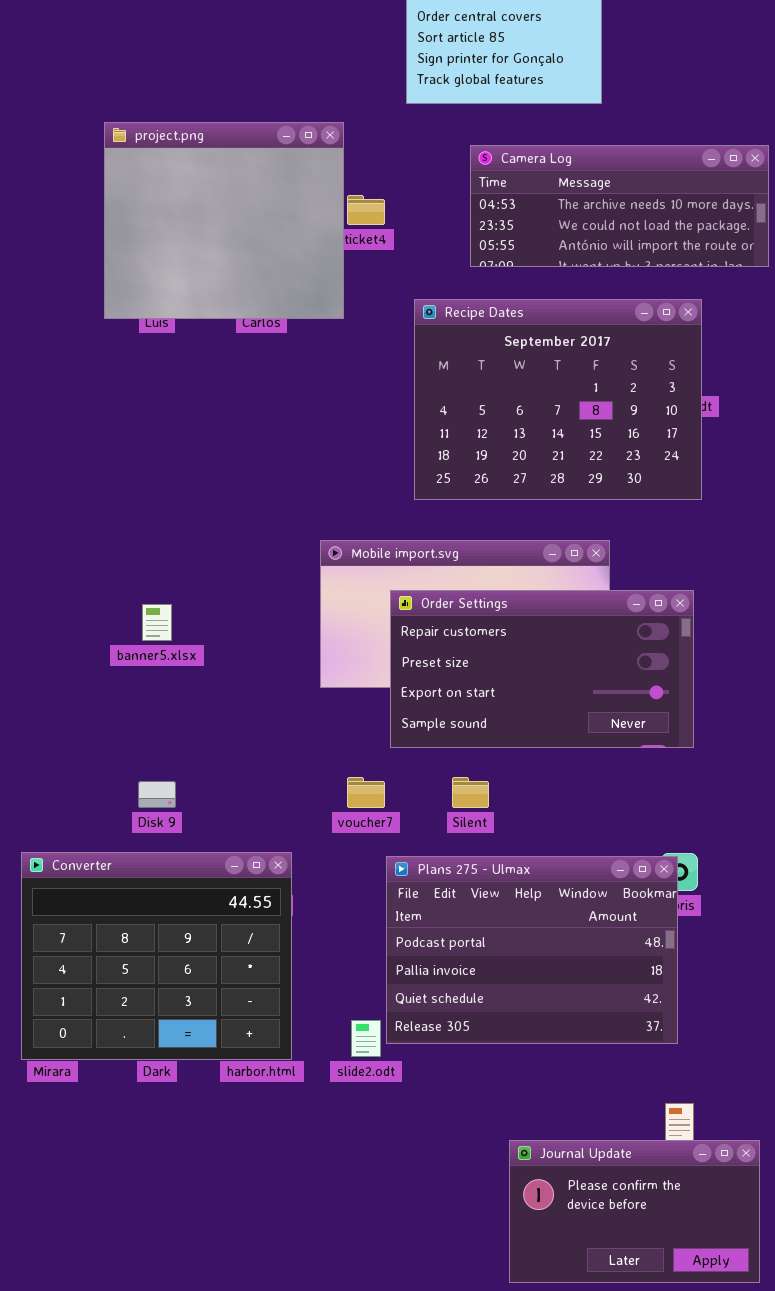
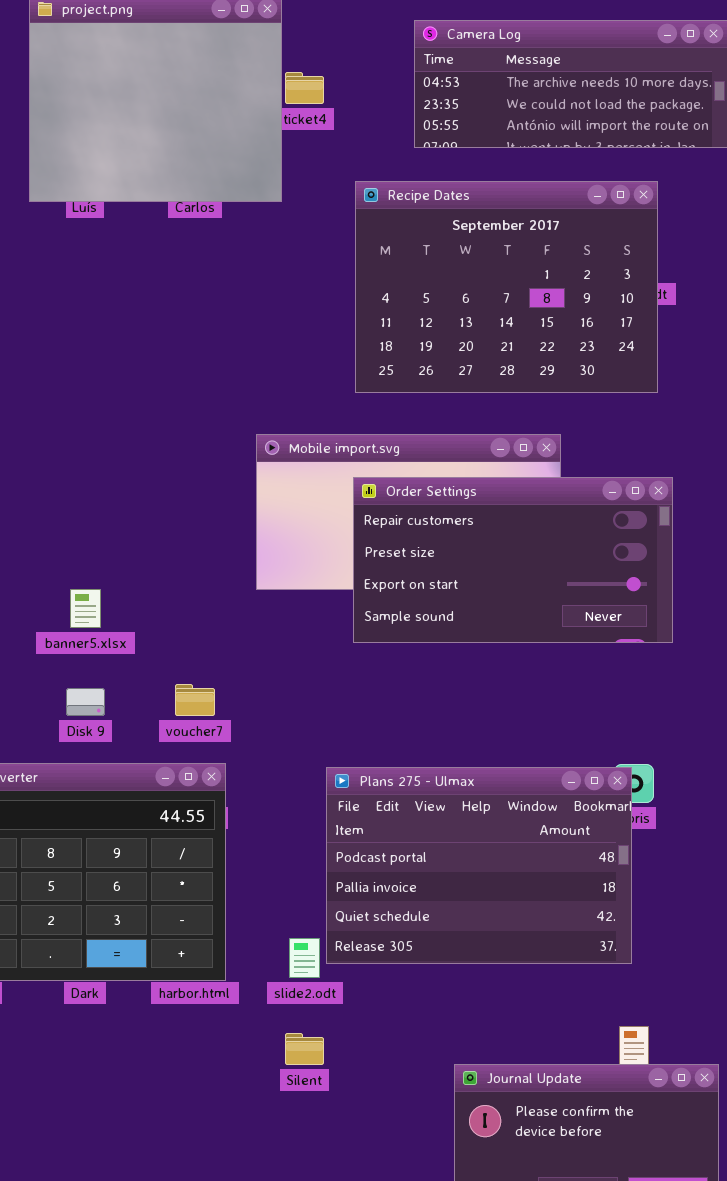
Order Settings: [390,590,694,748] -> [353,477,673,643], moved
banner5.xlsx: [142,604,172,641] -> [70,589,101,628], moved
voucher7: [347,777,385,808] -> [175,684,215,716], moved
Silent: [452,777,489,808] -> [285,1033,324,1065], moved

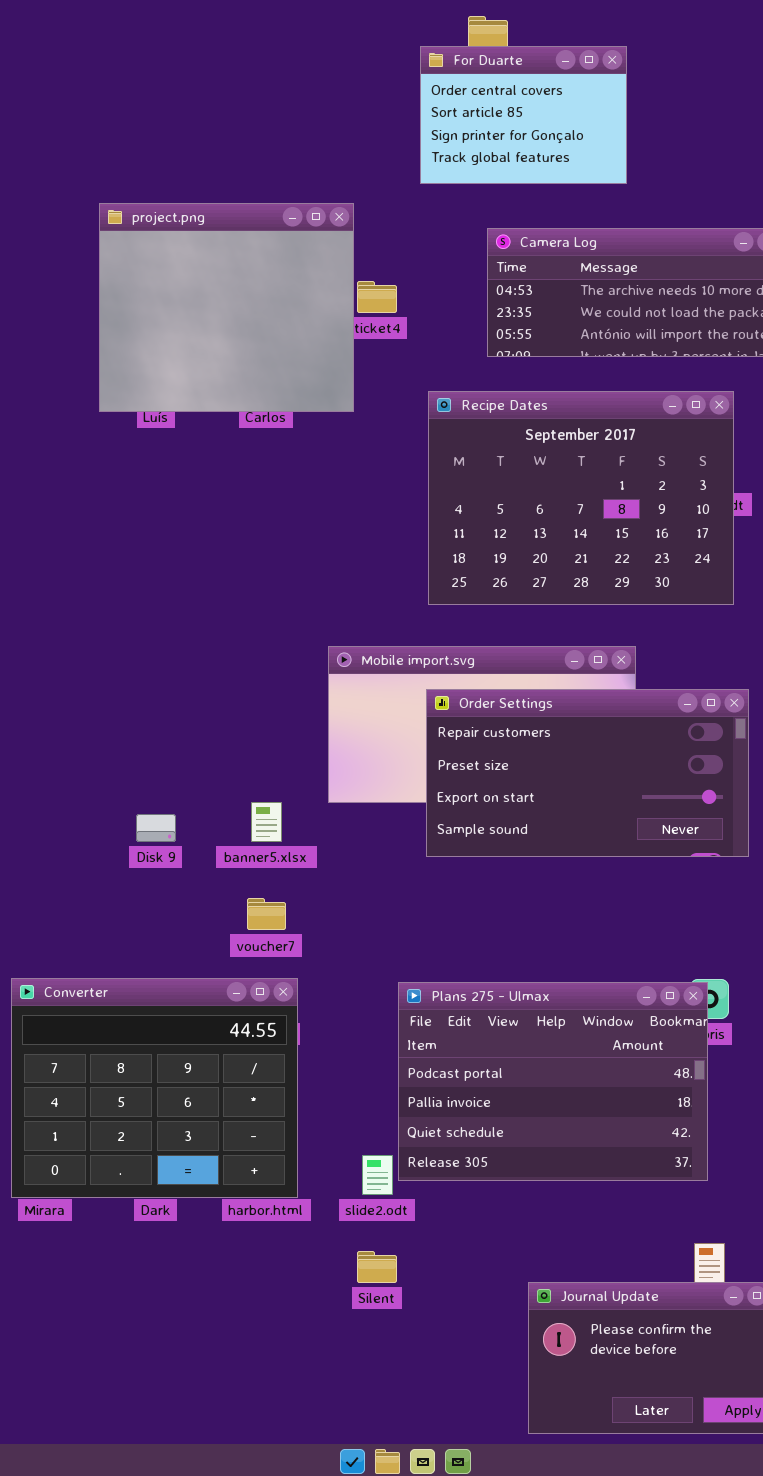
banner5.xlsx: [70,589,101,628] -> [251,802,282,842], moved
Disk 9: [66,688,105,716] -> [136,814,176,842], moved

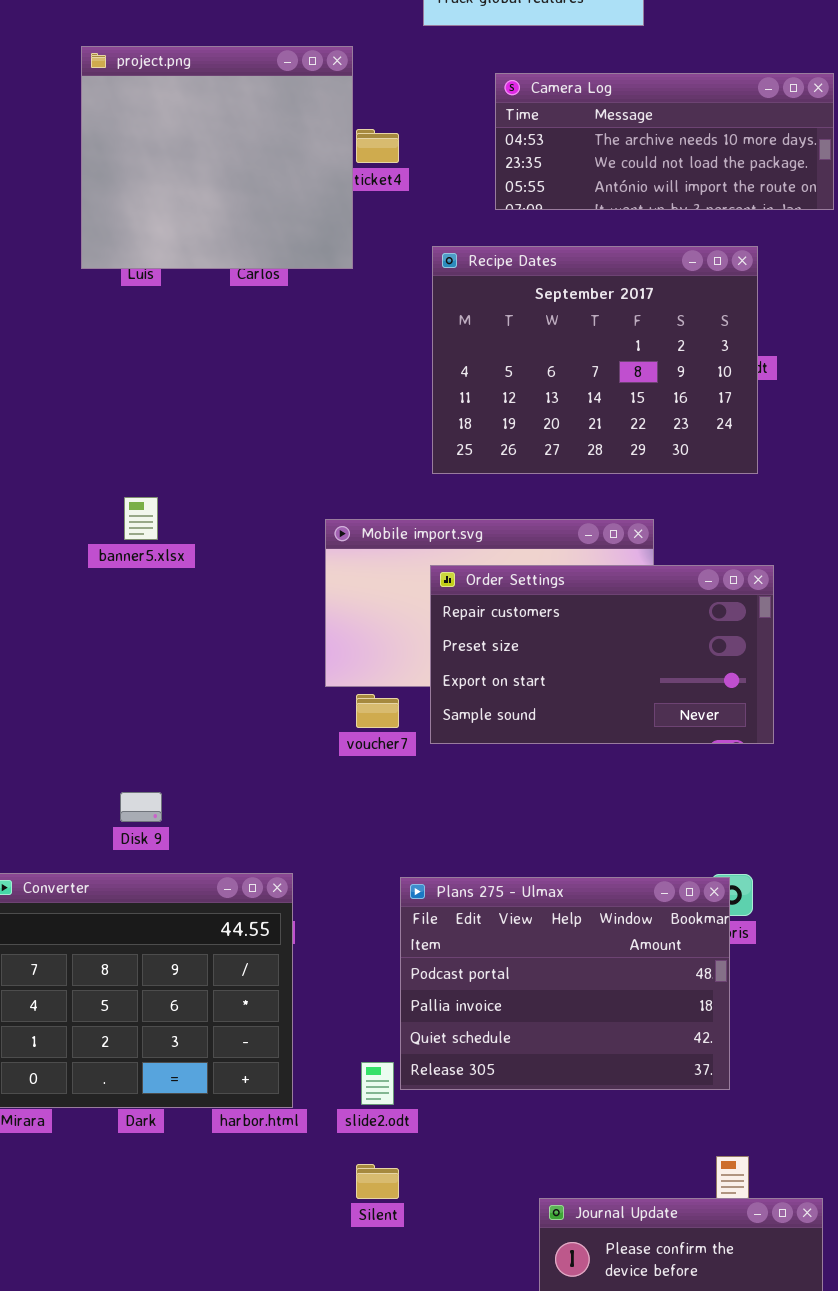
banner5.xlsx: [251,802,282,842] -> [124,497,158,540], moved
Disk 9: [136,814,176,842] -> [120,792,162,822], moved
voucher7: [247,898,286,930] -> [356,694,399,728], moved

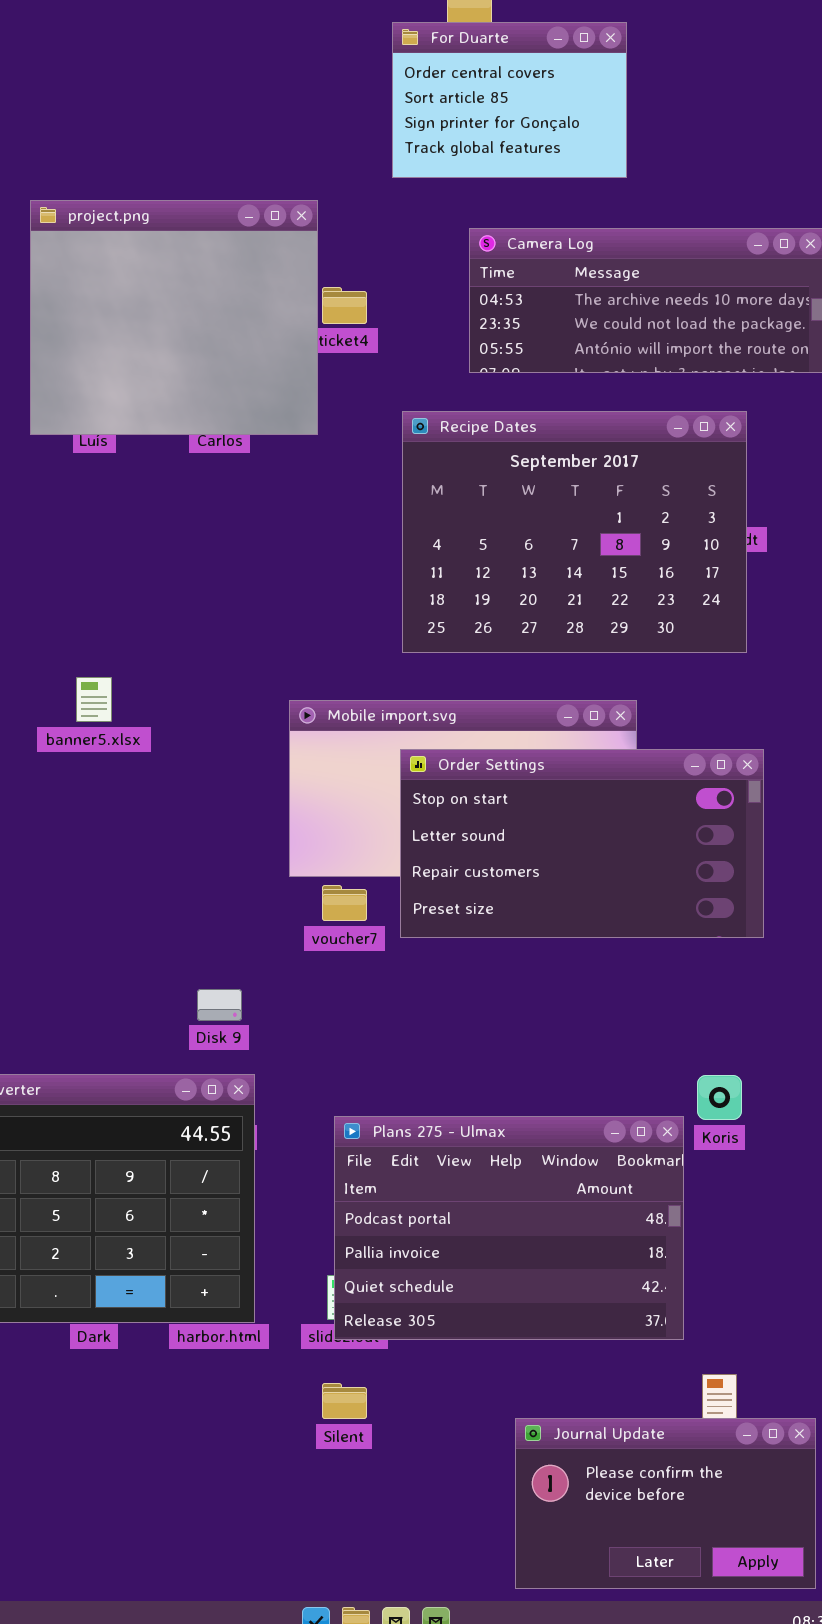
Order Settings: [430,565,774,744] -> [400,749,764,938], scrolled up 2 rows
Disk 9: [120,792,162,822] -> [197,989,242,1021], moved
Plans 275 - Ulmax: [400,877,730,1090] -> [334,1116,684,1340], moved

